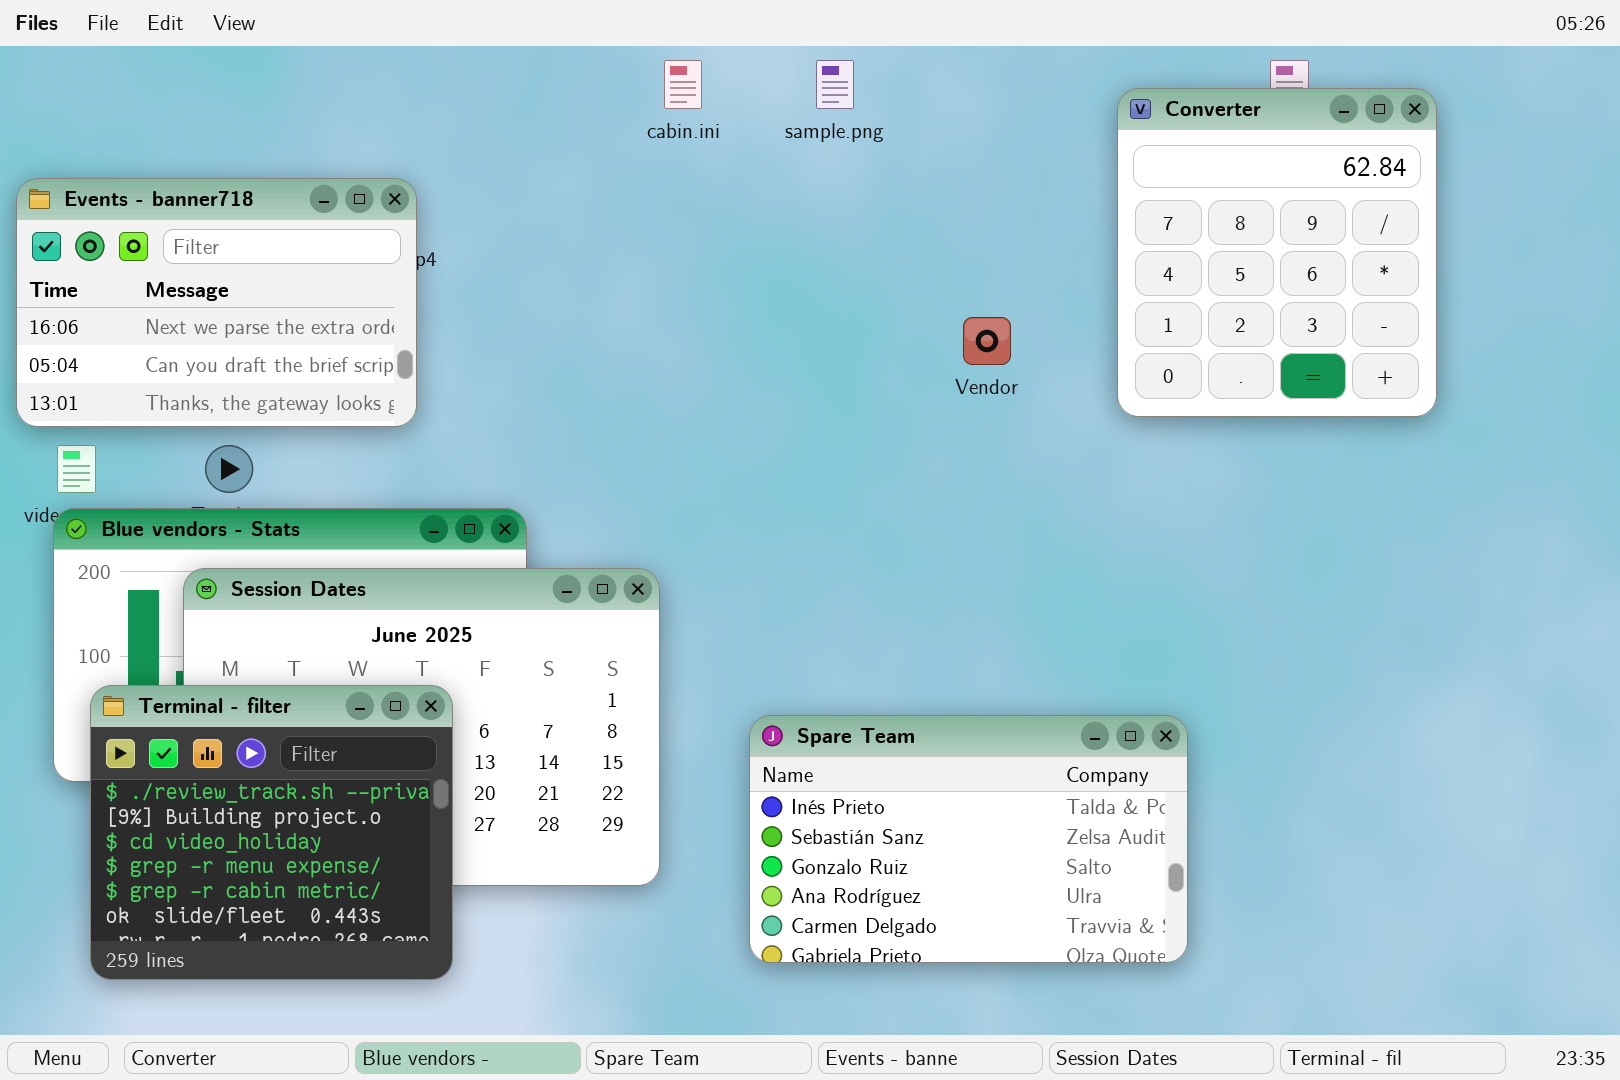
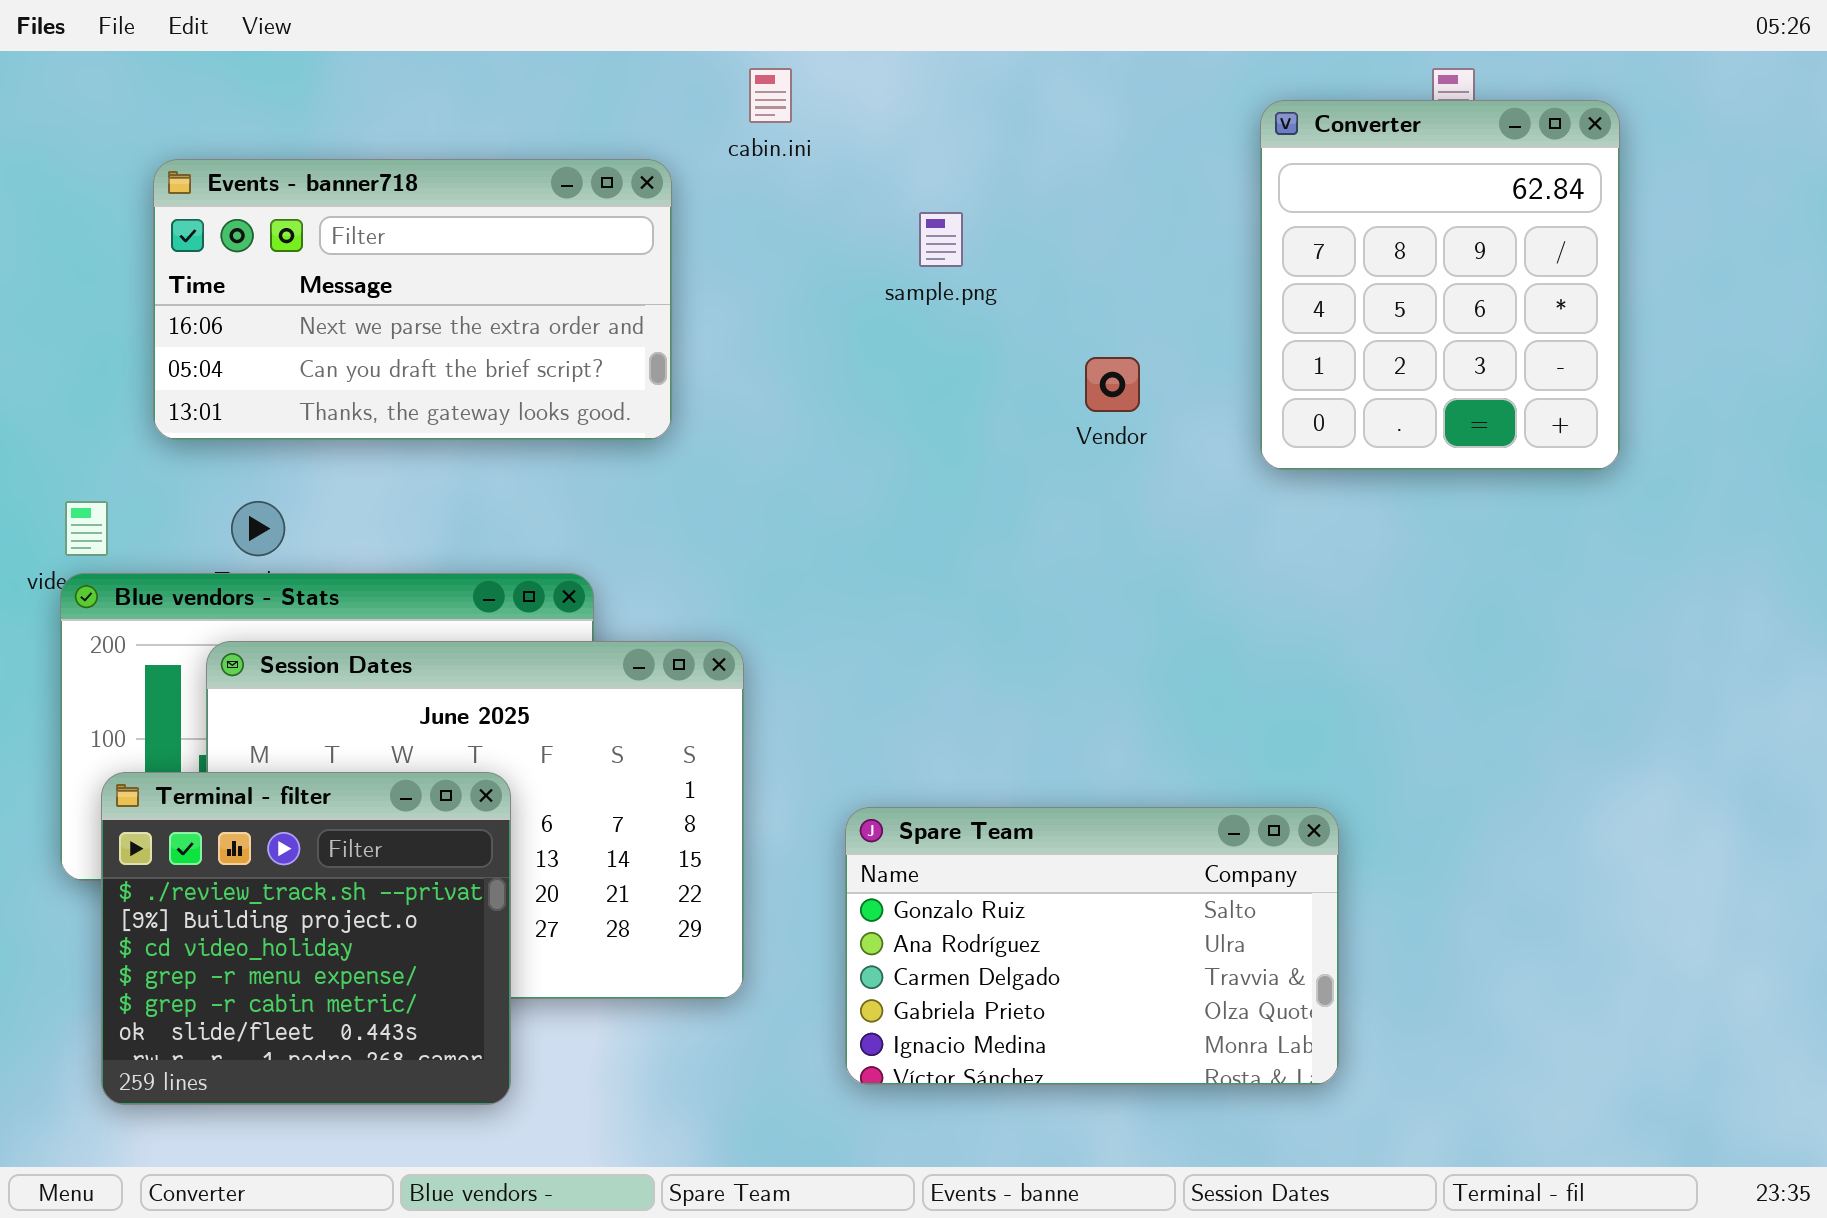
sample.png: [816,60,854,109] -> [919,212,963,267], moved
Events - banner718: [16,178,417,427] -> [153,159,672,440], moved, resized
Spare Team: [749,715,1188,963] -> [845,807,1339,1085], scrolled down 2 rows

